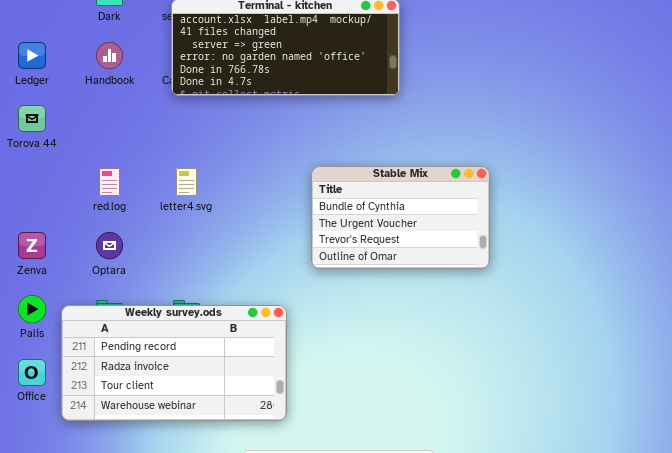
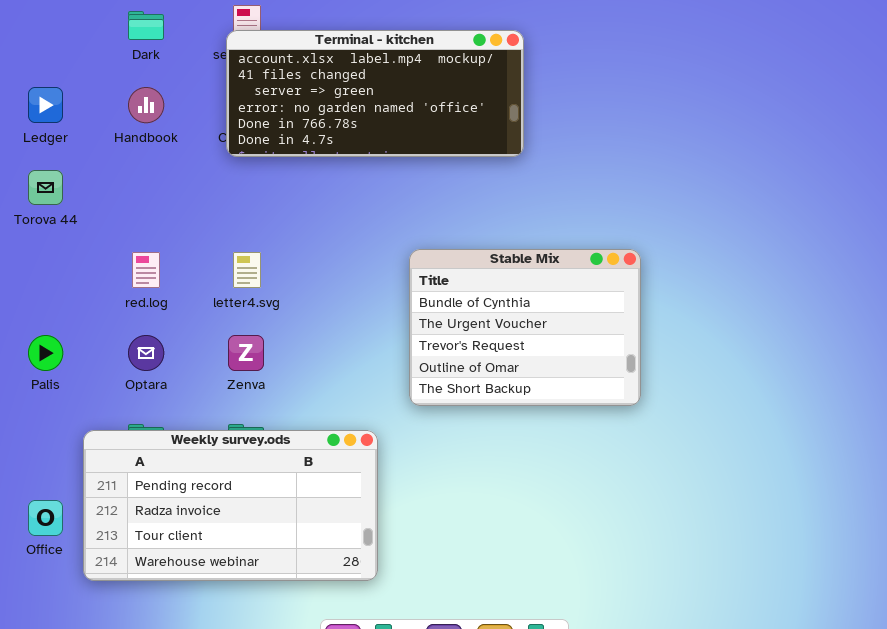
Stable Mix: [311,166,490,269] -> [409,249,641,406], resized
Zenva: [18,232,46,259] -> [228,335,264,371], moved
Palis: [18,295,46,323] -> [28,335,63,371], moved

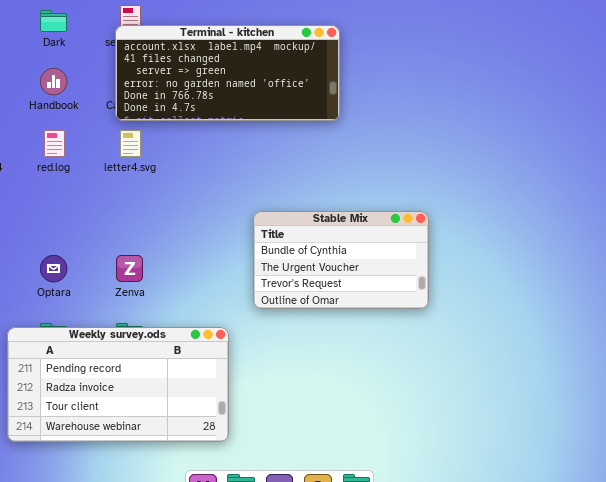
Stable Mix: [409,249,641,406] -> [253,211,429,309], resized
red.log: [132,252,160,288] -> [44,130,65,157], moved
letter4.svg: [233,252,261,288] -> [120,130,141,157], moved

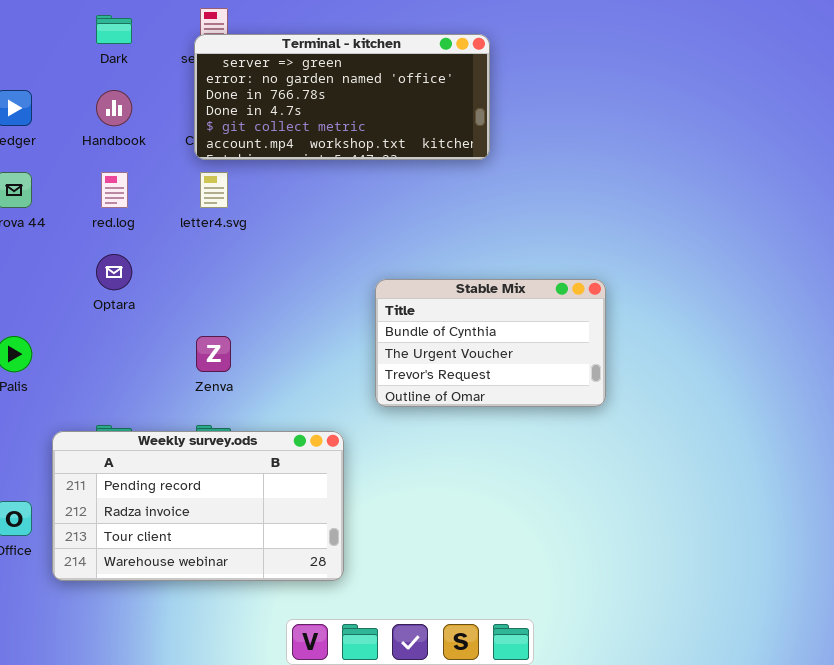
Terminal - kitchen: [115,25,340,121] -> [194,34,490,160], scrolled down 2 rows
Optara: [40,255,67,282] -> [96,254,132,290], moved

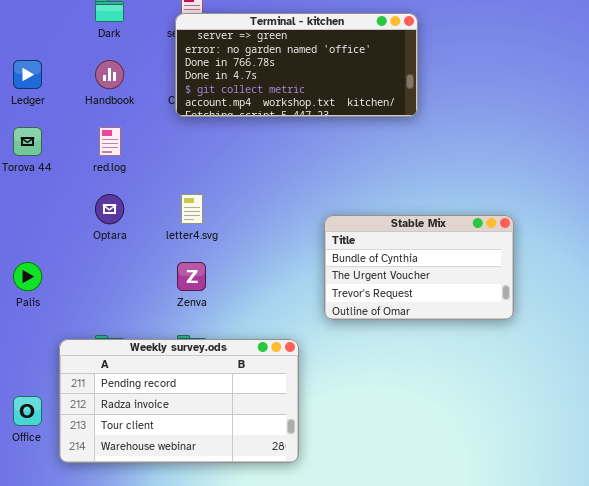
letter4.svg: [200,172,228,208] -> [181,194,203,224], moved

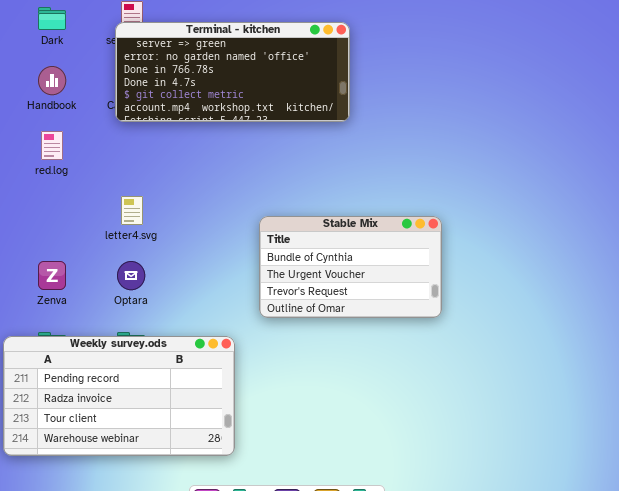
Optara: [95,194,124,224] -> [117,261,145,290], moved
Zenva: [177,262,206,291] -> [38,261,66,290], moved

